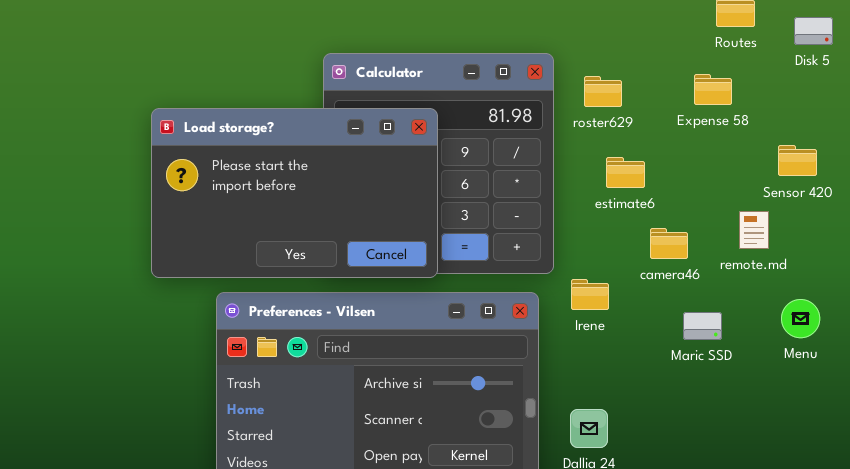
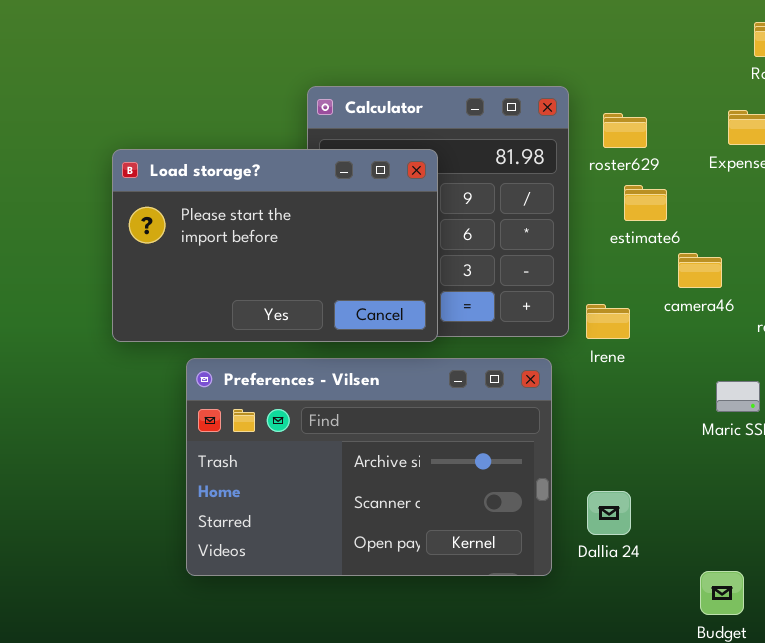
estimate6: [606,157,645,188] -> [624,185,667,221], moved
camera46: [650,228,688,259] -> [678,253,722,288], moved
Irene: [571,279,609,310] -> [586,304,630,339], moved

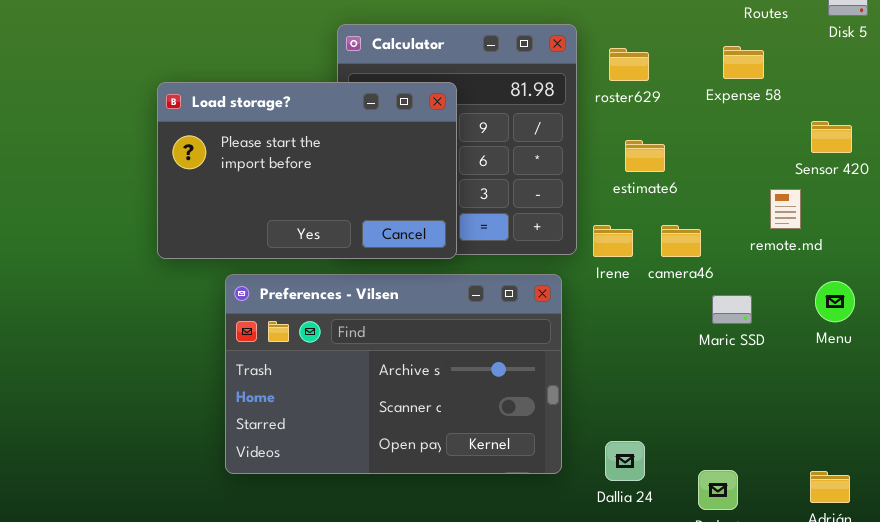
estimate6: [624,185,667,221] -> [625,140,665,172], moved
camera46: [678,253,722,288] -> [661,225,701,257], moved
Dallia 24: [587,491,631,535] -> [605,441,645,481], moved

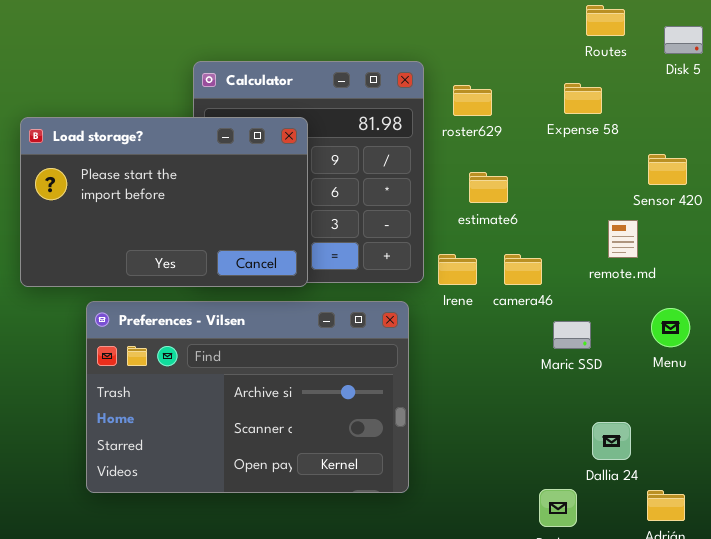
Dallia 24: [605,441,645,481] -> [592,422,631,460], moved

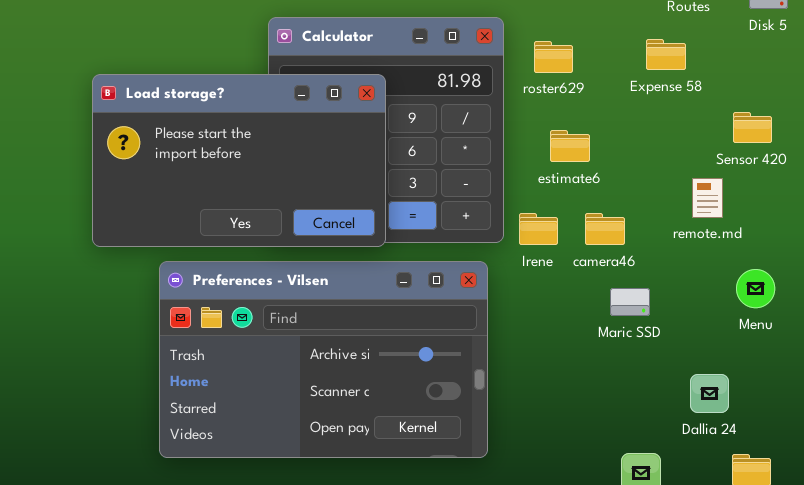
Maric SSD: [553,321,591,349] -> [610,288,650,316], moved
Dallia 24: [592,422,631,460] -> [690,374,729,413], moved

